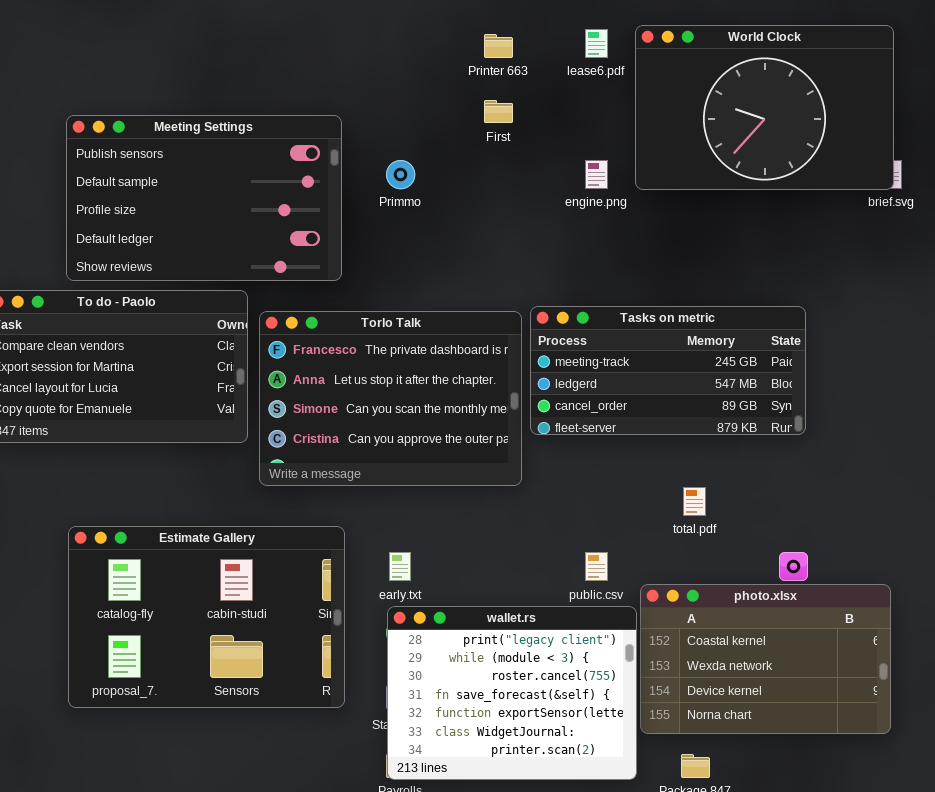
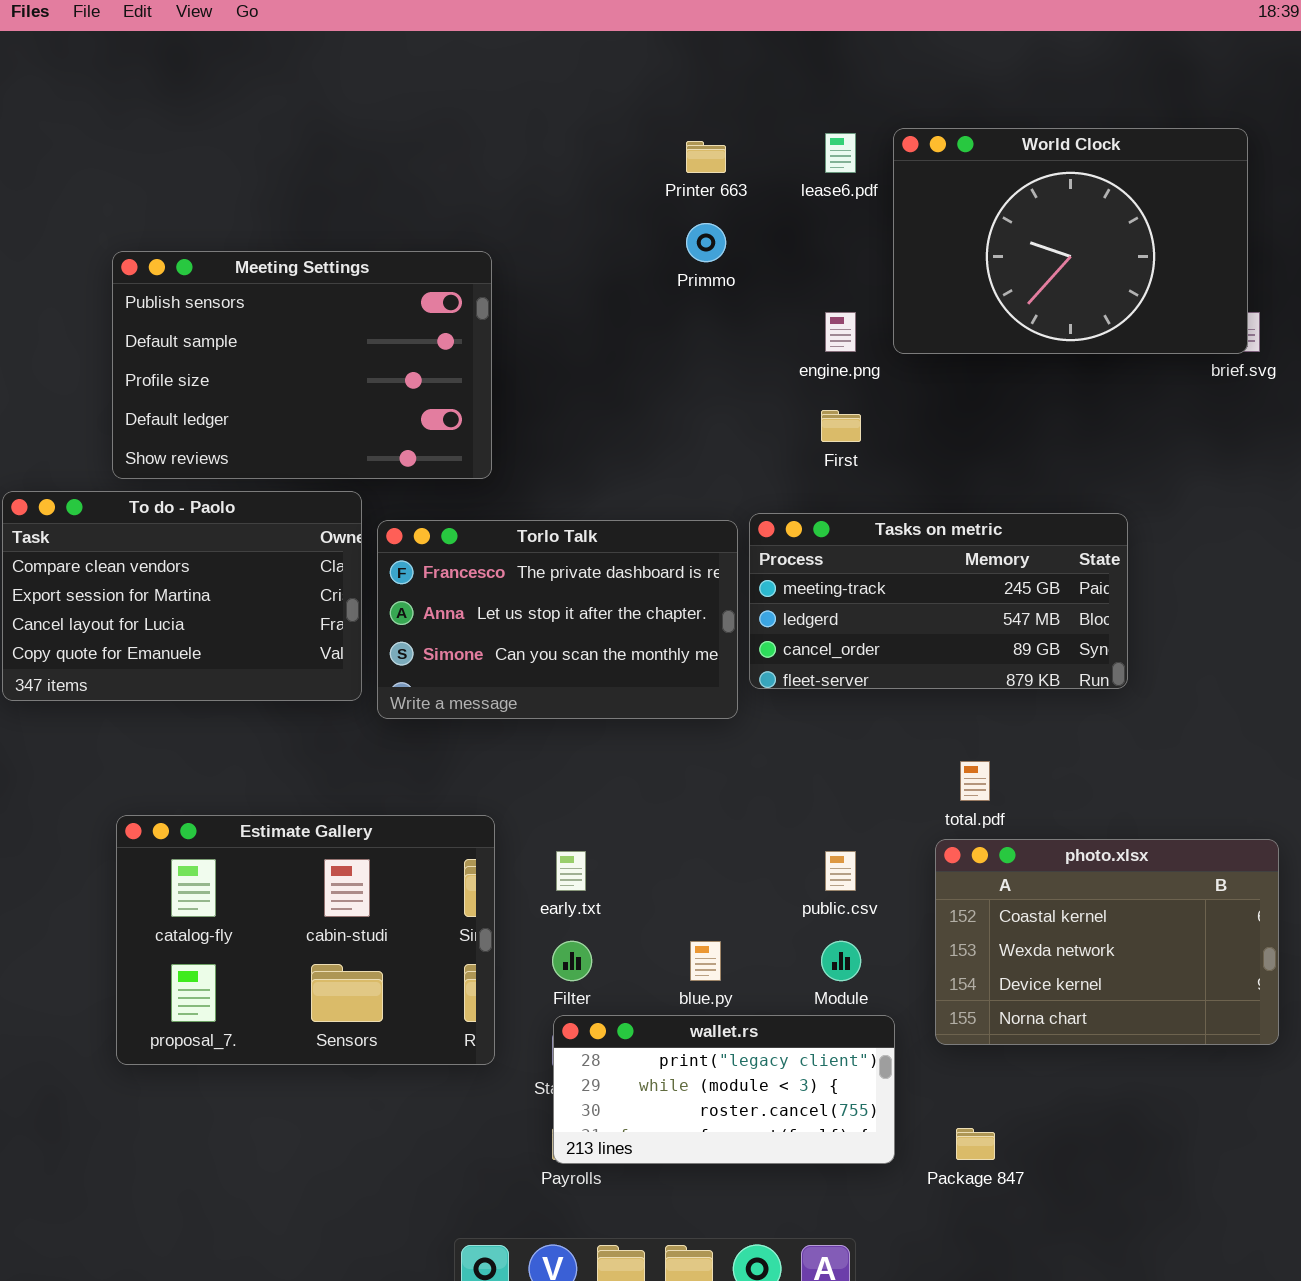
First: [484,100,513,123] -> [821,410,861,442], moved
Primmo: [386,160,415,189] -> [686,223,726,262], moved
Torlo Talk: [259,311,522,486] -> [377,520,738,719], resized
photo.xlsx: [640,584,891,734] -> [935,839,1279,1045], moved
wallet.rs: [387,606,637,780] -> [553,1015,895,1164], resized

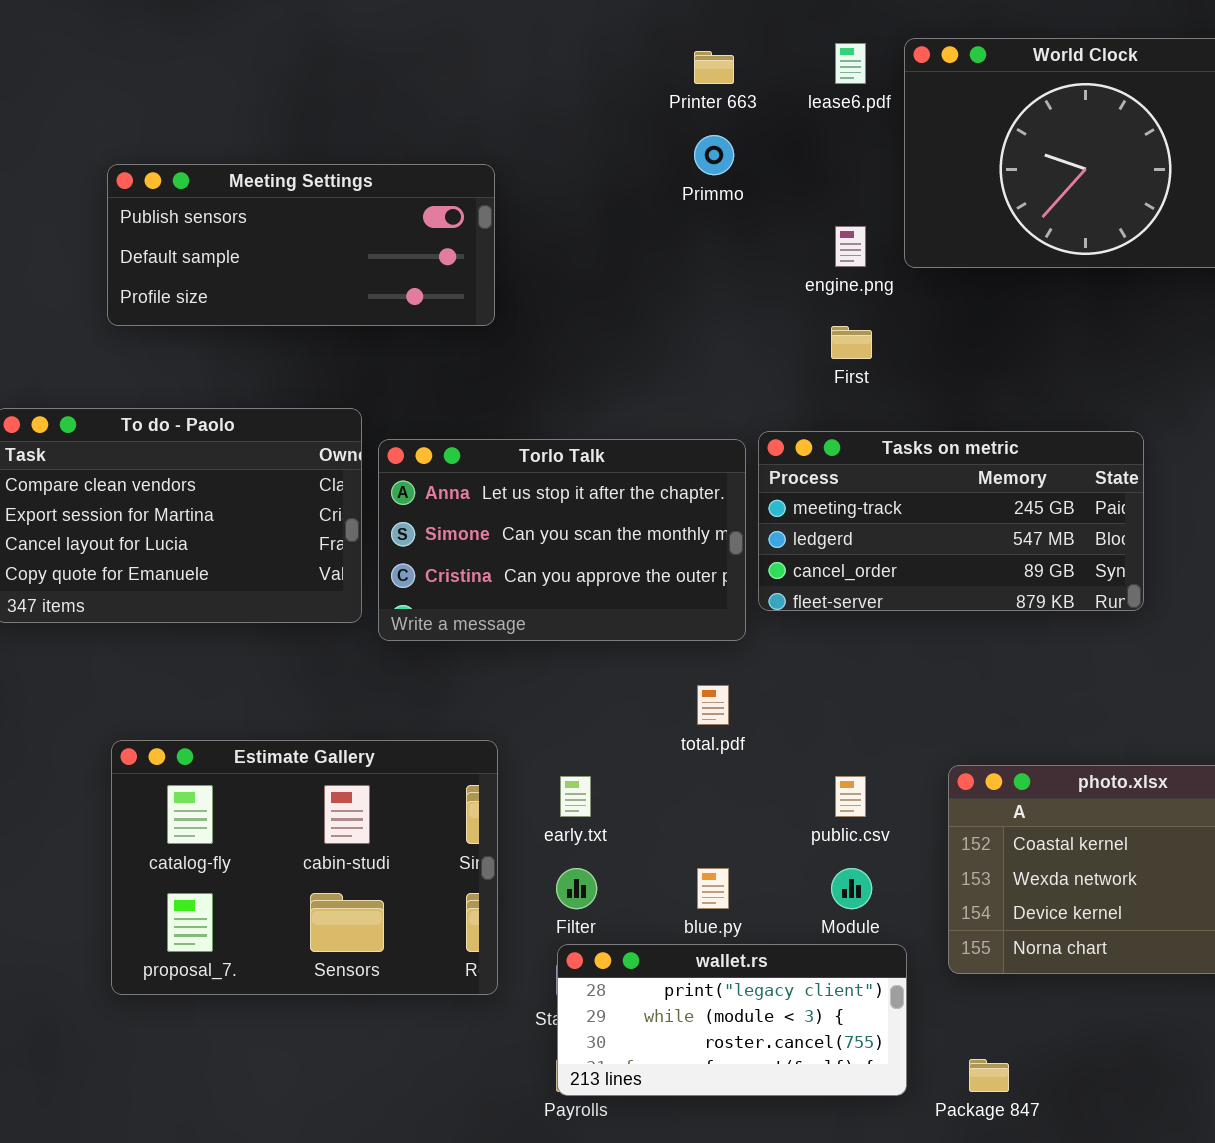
Meeting Settings: [112,251,492,479] -> [107,164,495,326], resized
Torlo Talk: [377,520,738,719] -> [378,439,746,641], scrolled down 1 row
total.pdf: [960,761,990,801] -> [697,685,729,725], moved

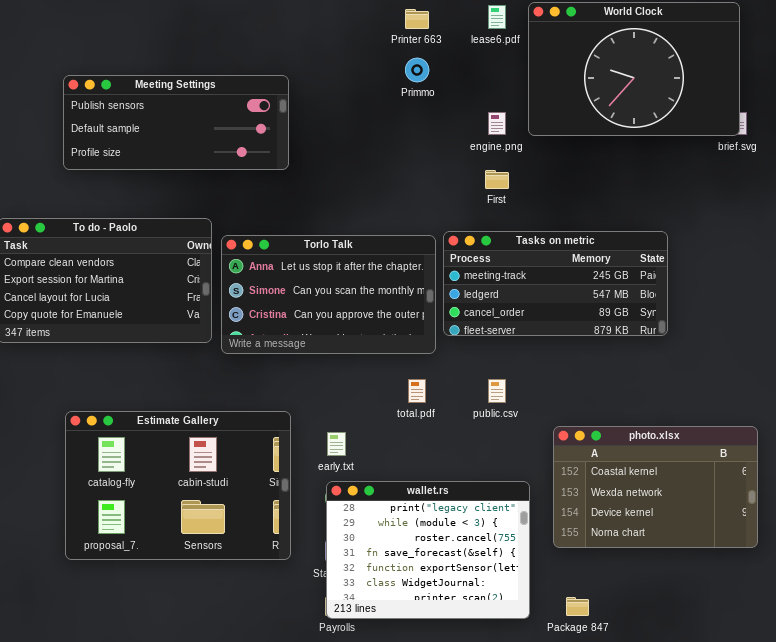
public.csv: [835,776,866,817] -> [488,379,506,403], moved
wallet.rs: [557,944,907,1096] -> [326,481,530,619], resized

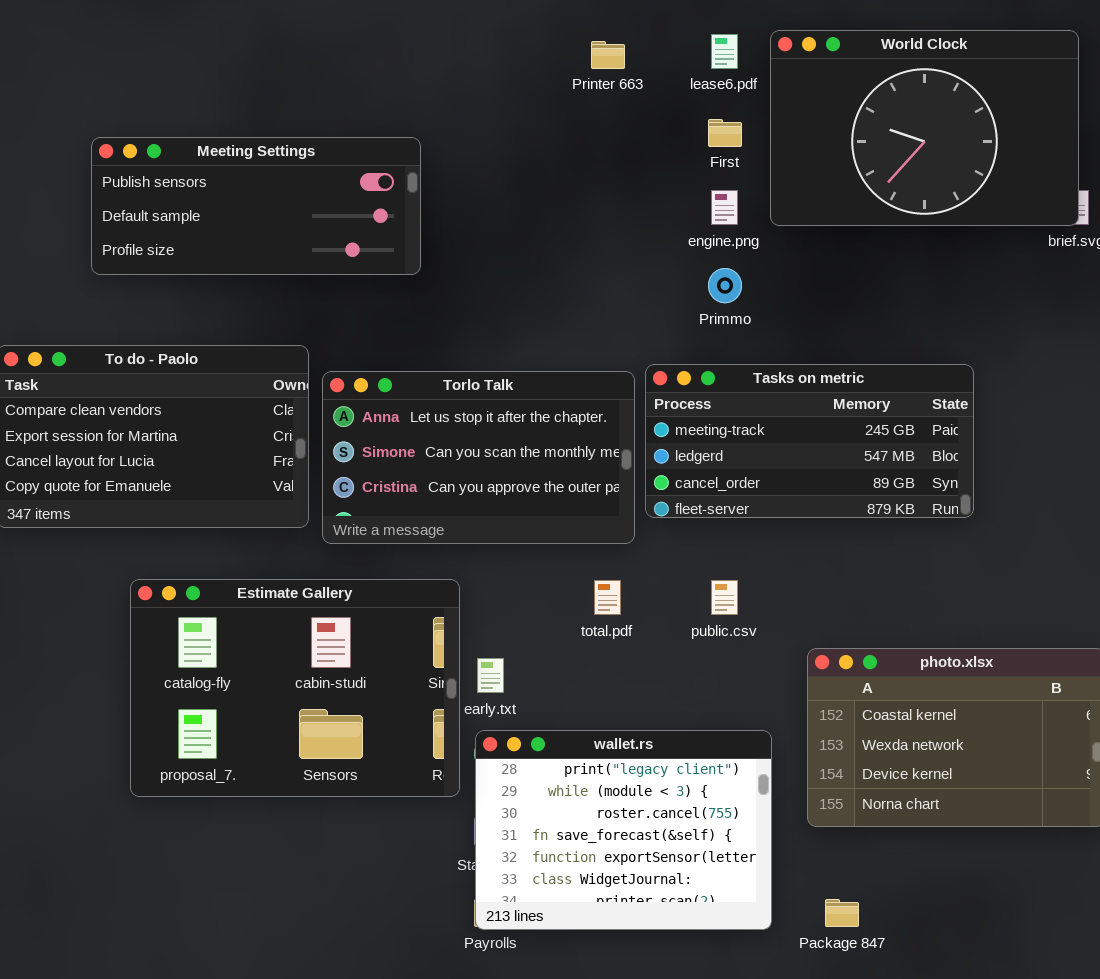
Primmo: [405,58,429,82] -> [708,268,742,303], moved
First: [485,170,509,189] -> [708,119,742,147], moved
Estimate Gallery: [65,411,291,560] -> [130,579,460,797], moved

